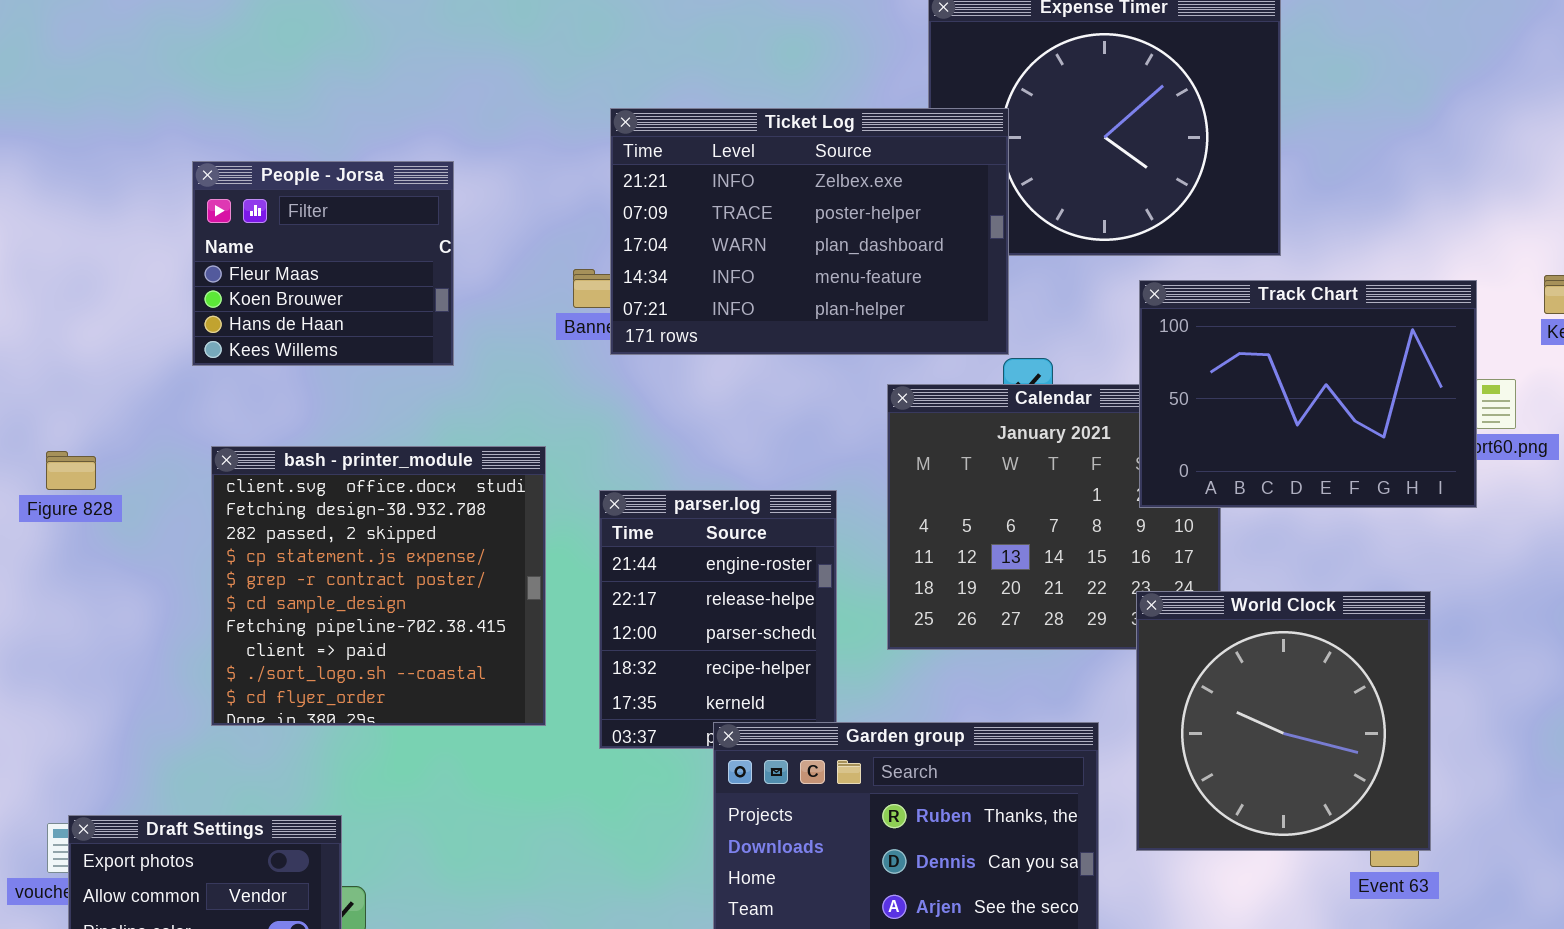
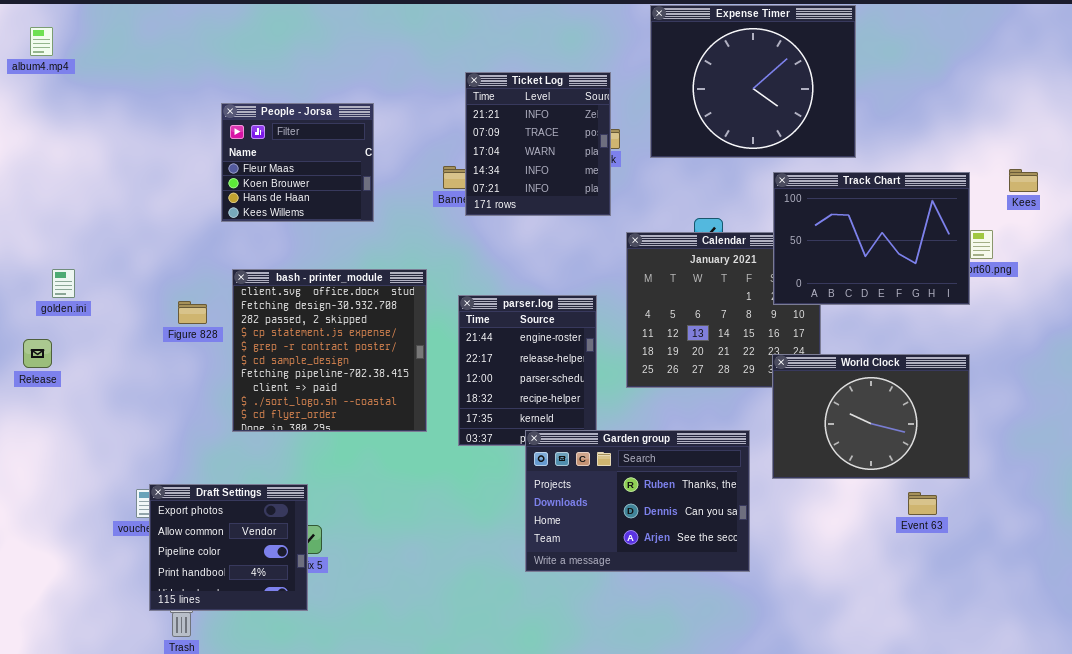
Ticket Log: [610,108,1009,355] -> [465,72,611,216], resized
Figure 828: [46,451,96,490] -> [178,301,207,324], moved
World Clock: [1136,591,1431,851] -> [772,354,970,479], resized

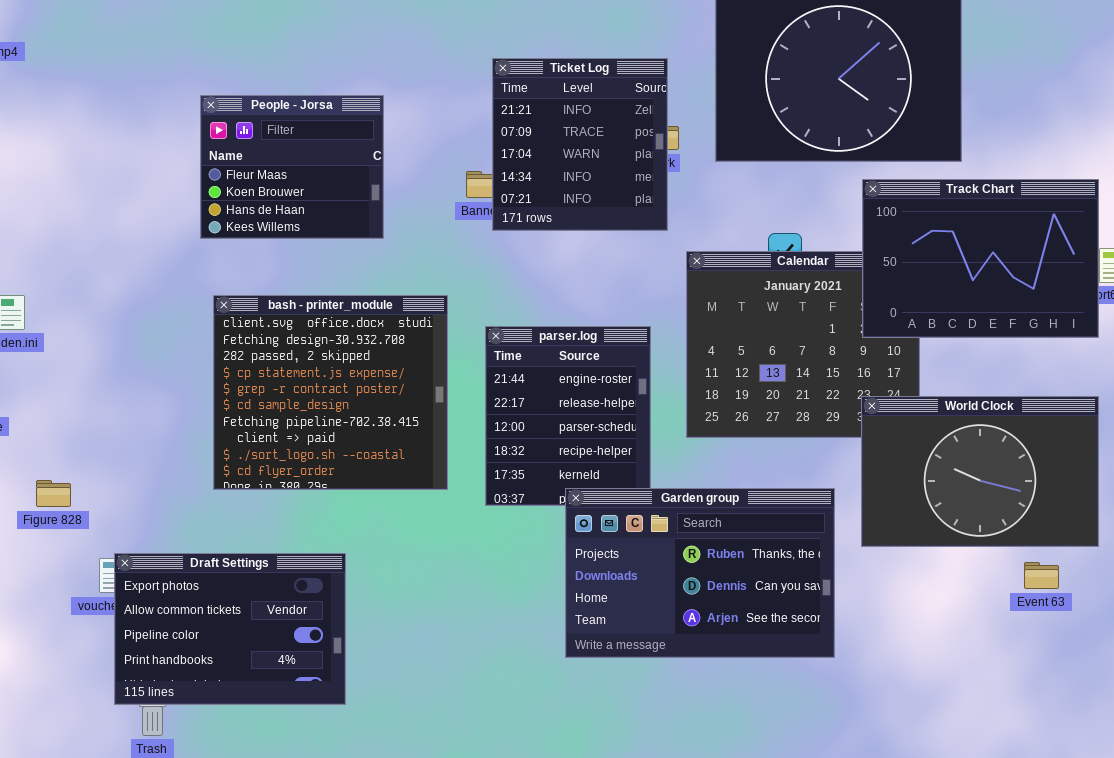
Figure 828: [178,301,207,324] -> [36,480,71,507], moved
Draft Settings: [149,484,308,611] -> [114,553,346,705], resized

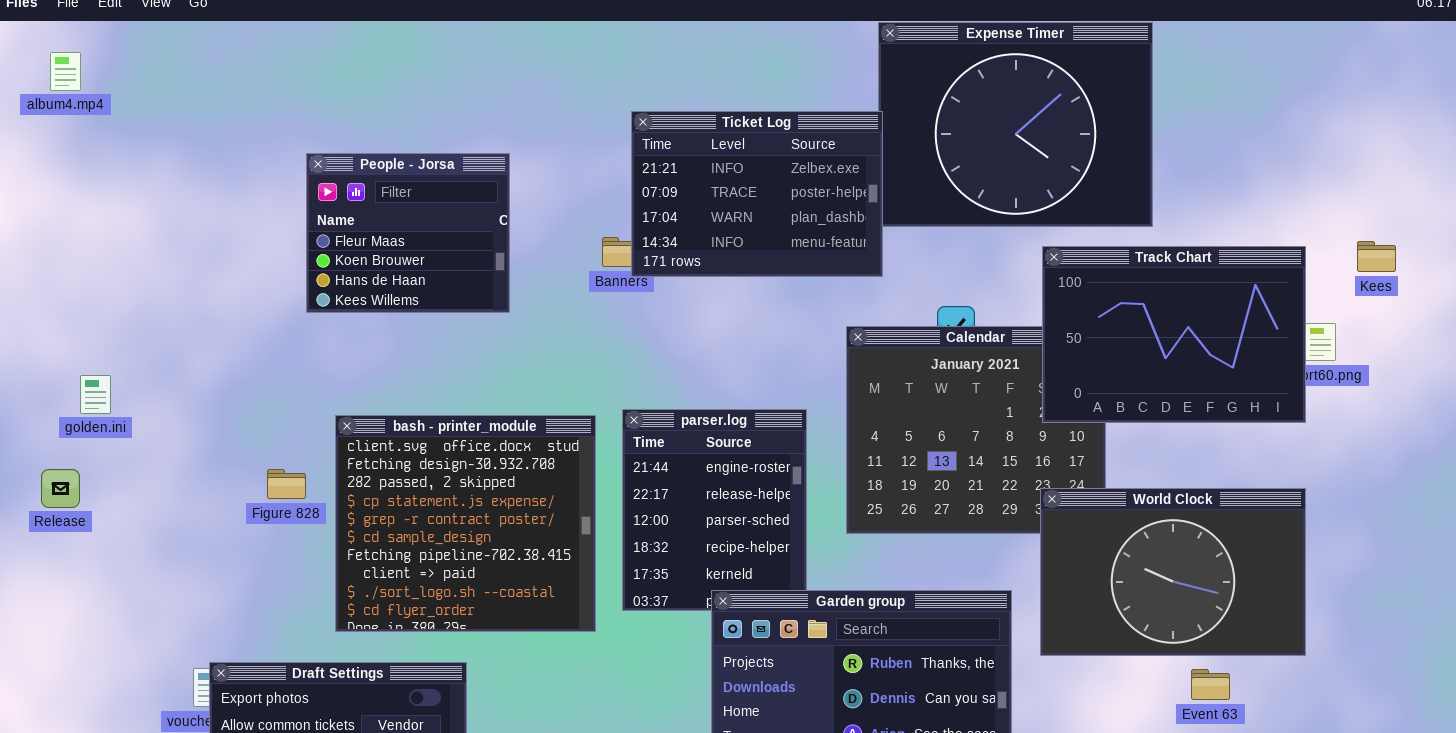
Ticket Log: [492,58,668,231] -> [631,111,883,277], resized
bash - printer_module: [213,295,448,490] -> [335,415,596,632], moved
Figure 828: [36,480,71,507] -> [267,469,306,499], moved
Event 63: [1024,562,1059,589] -> [1191,669,1230,700], moved

